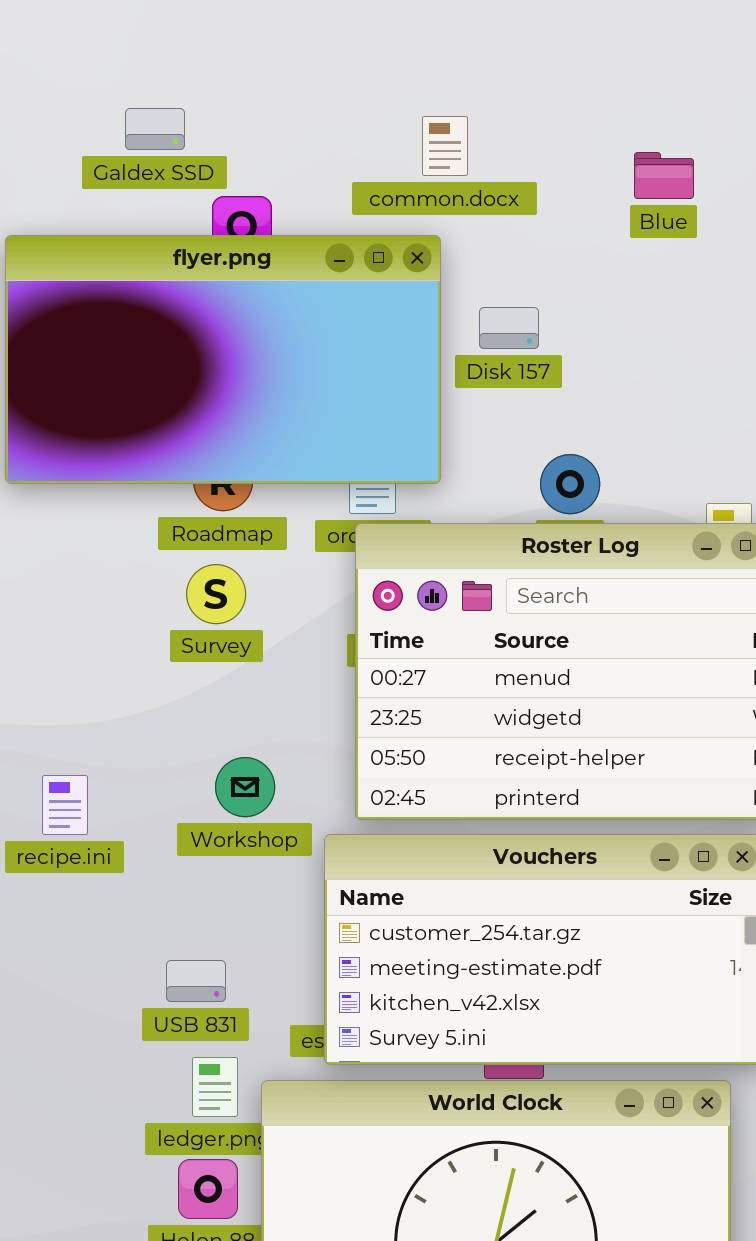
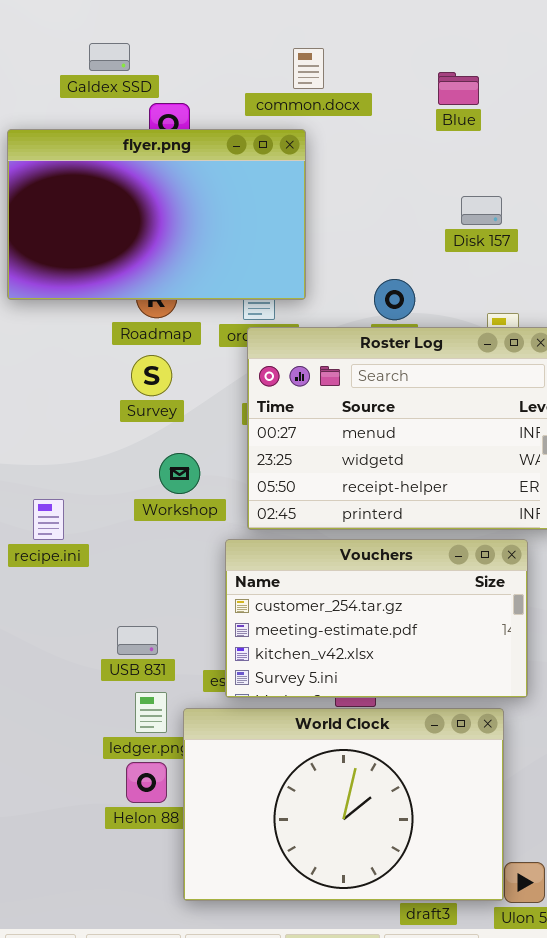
Disk 157: [479,307,539,349] -> [461,196,502,225], moved
Workshop: [215,757,275,817] -> [159,453,200,494], moved

